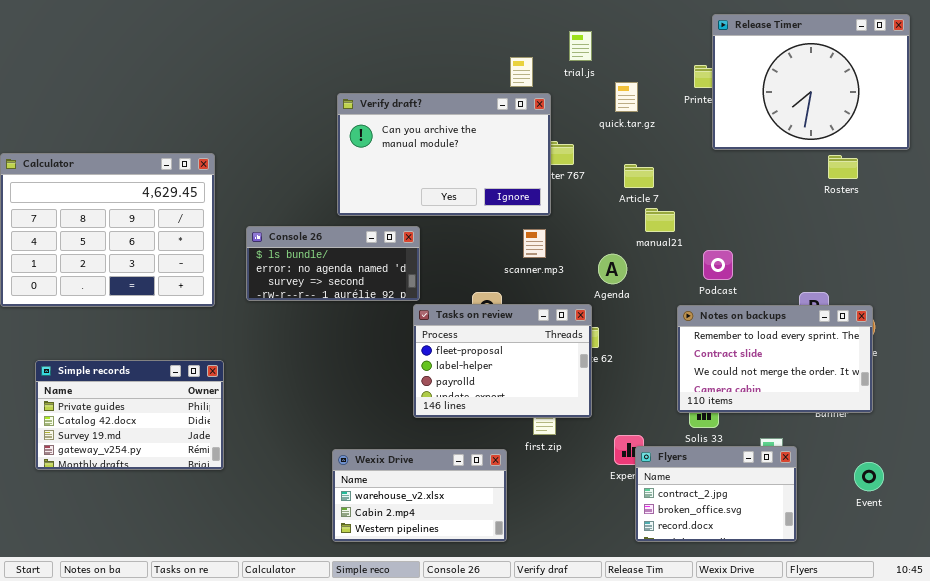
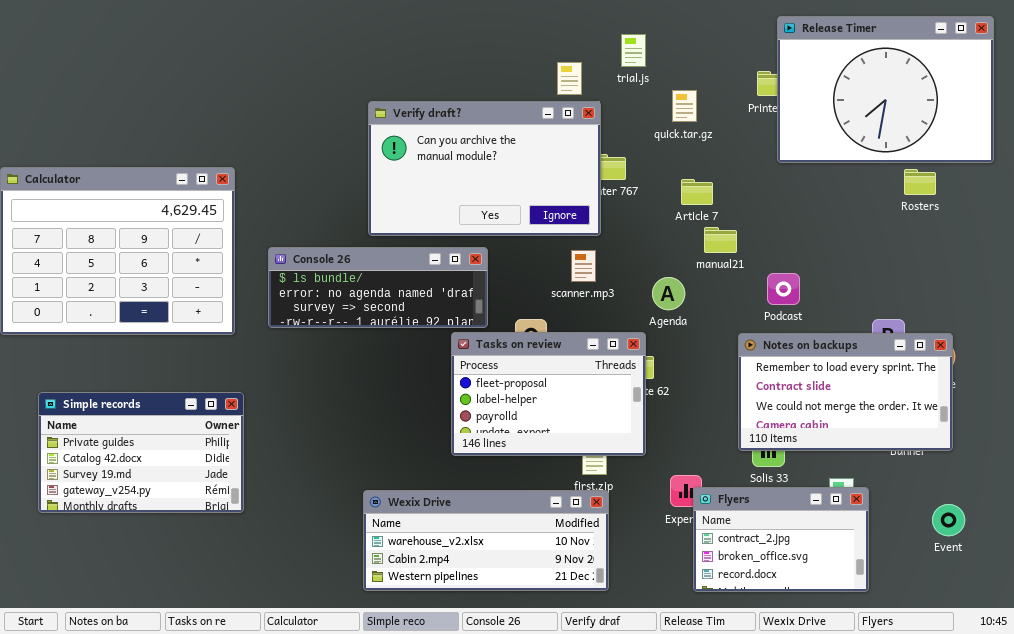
Console 26: [246,226,420,301] -> [268,247,488,328], resized
Wexix Drive: [332,449,507,542] -> [363,490,609,591], resized

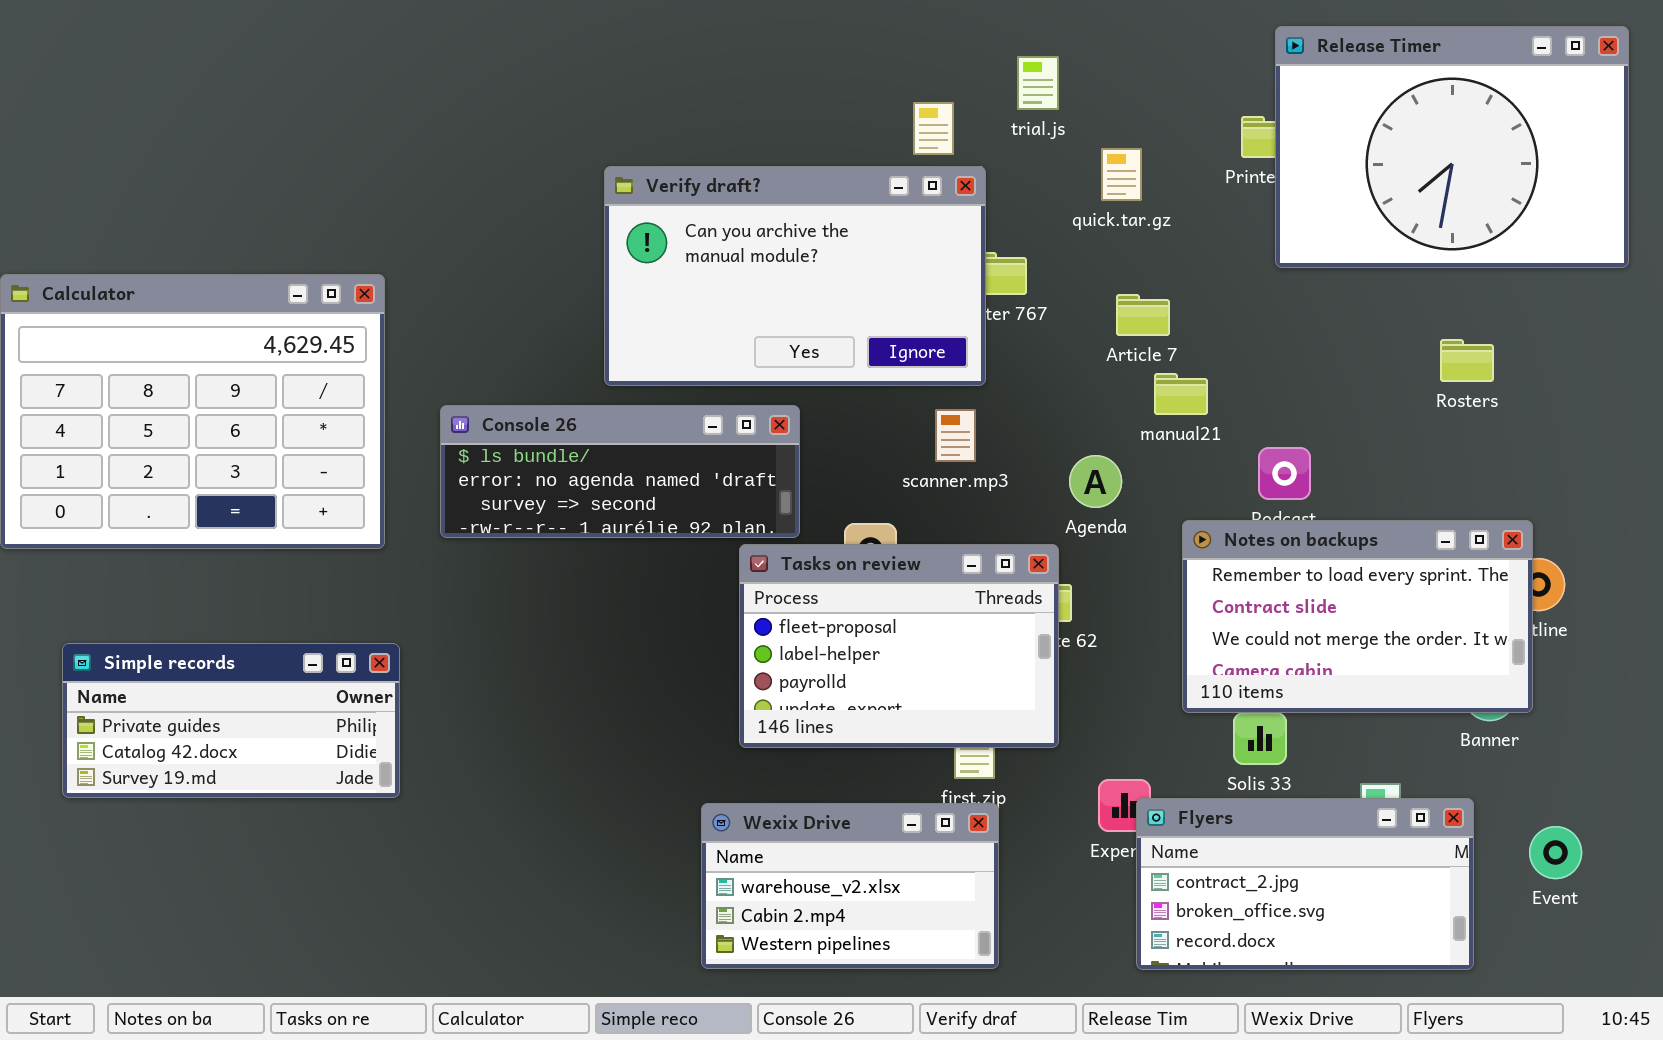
Rosters: [904,169,936,195] -> [1440,339,1494,382], moved
Notes on backups: [738,333,953,451] -> [1182,520,1533,713], moved
Simple records: [38,392,244,513] -> [62,643,400,798], resized
Flyers: [693,487,869,592] -> [1136,798,1474,970], resized
Wexix Drive: [363,490,609,591] -> [701,803,999,969], resized

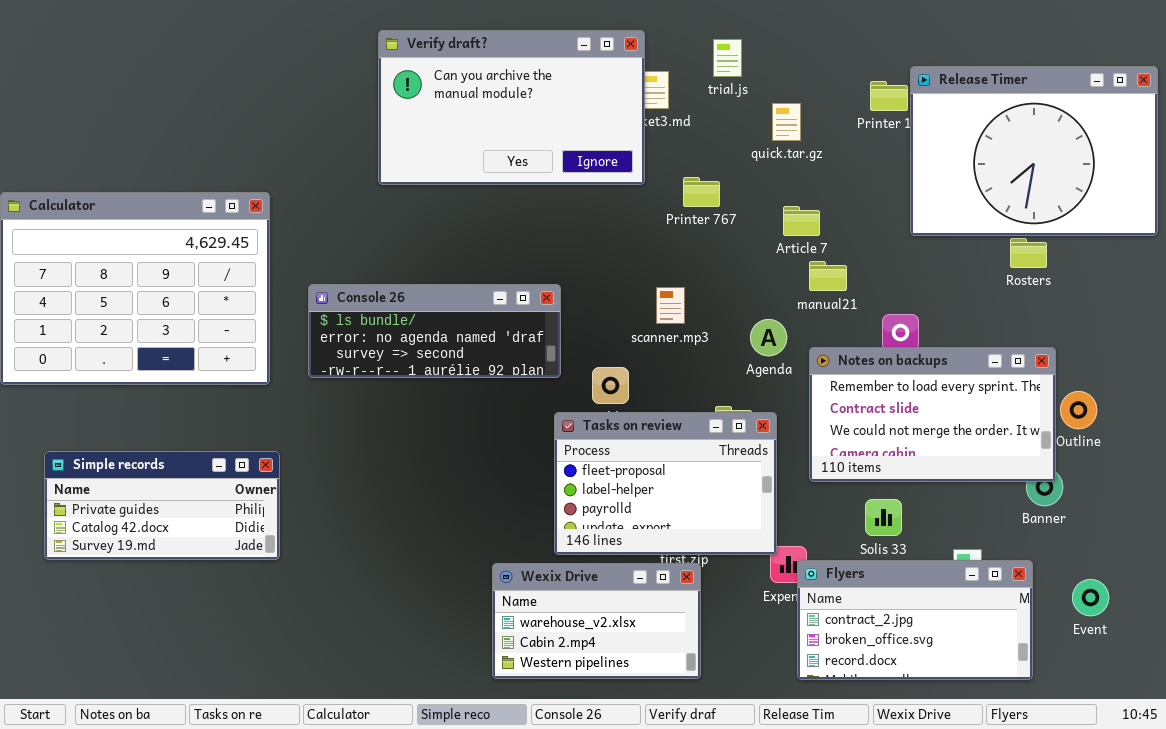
Release Timer: [1275,26,1629,268] -> [910,66,1158,236], moved
Verify draft?: [604,166,986,386] -> [378,30,645,185], moved
Notes on backups: [1182,520,1533,713] -> [809,347,1056,482], moved
Tasks on review: [739,544,1059,748] -> [554,412,777,555], moved

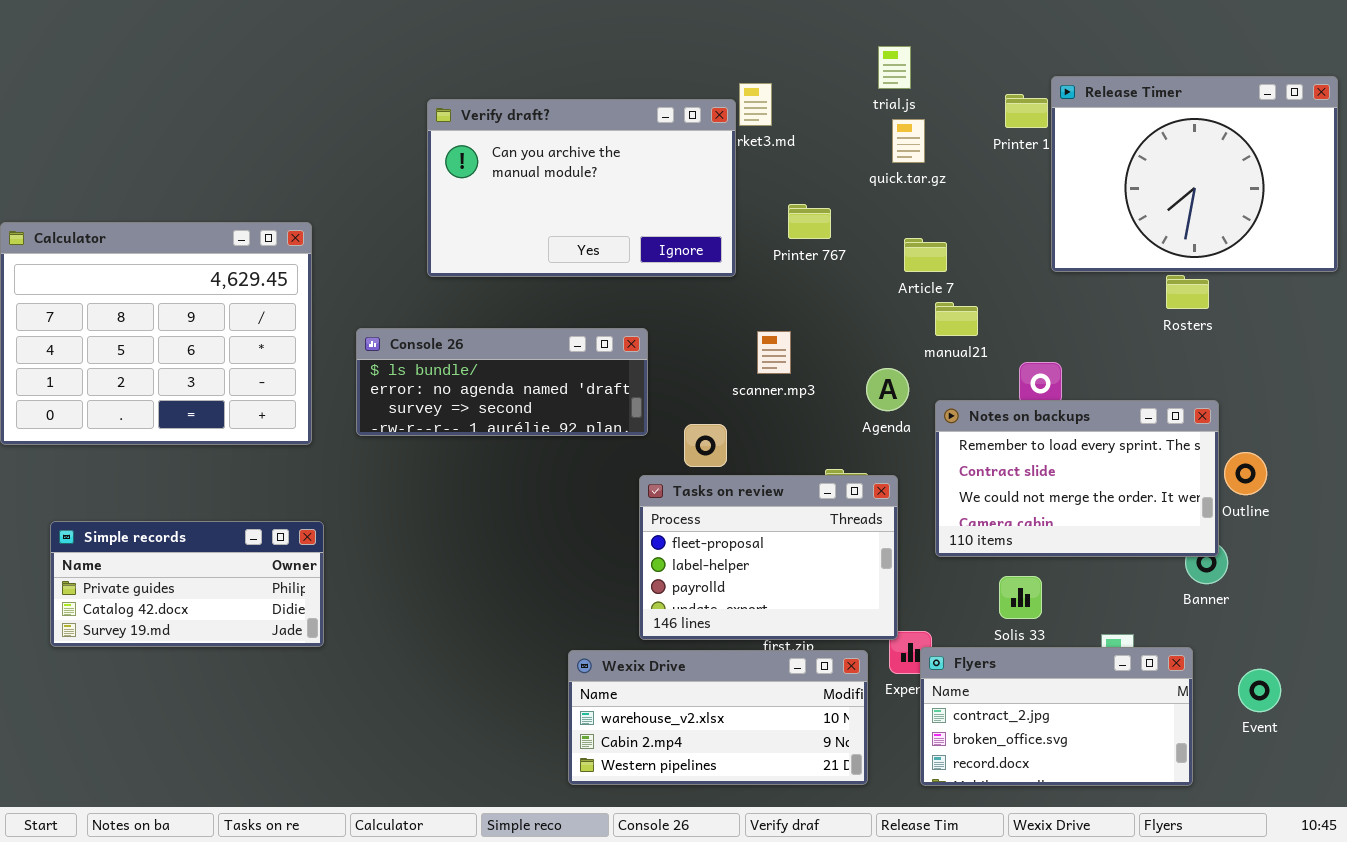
Verify draft?: [378,30,645,185] -> [427,99,736,277], moved
trial.js: [713,39,742,77] -> [878,46,911,89], moved
Wexix Drive: [492,563,701,679] -> [568,650,868,785], resized

